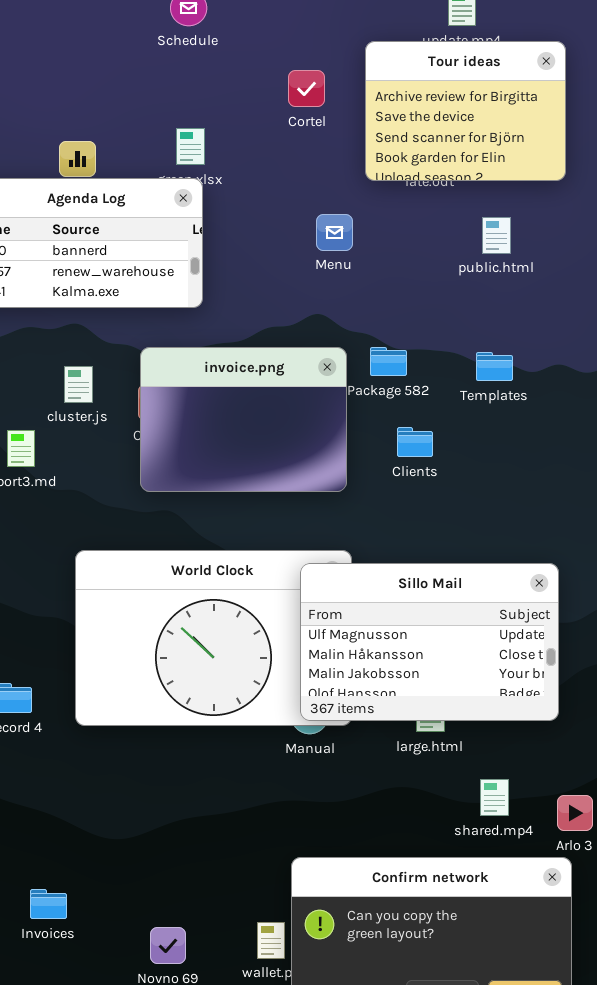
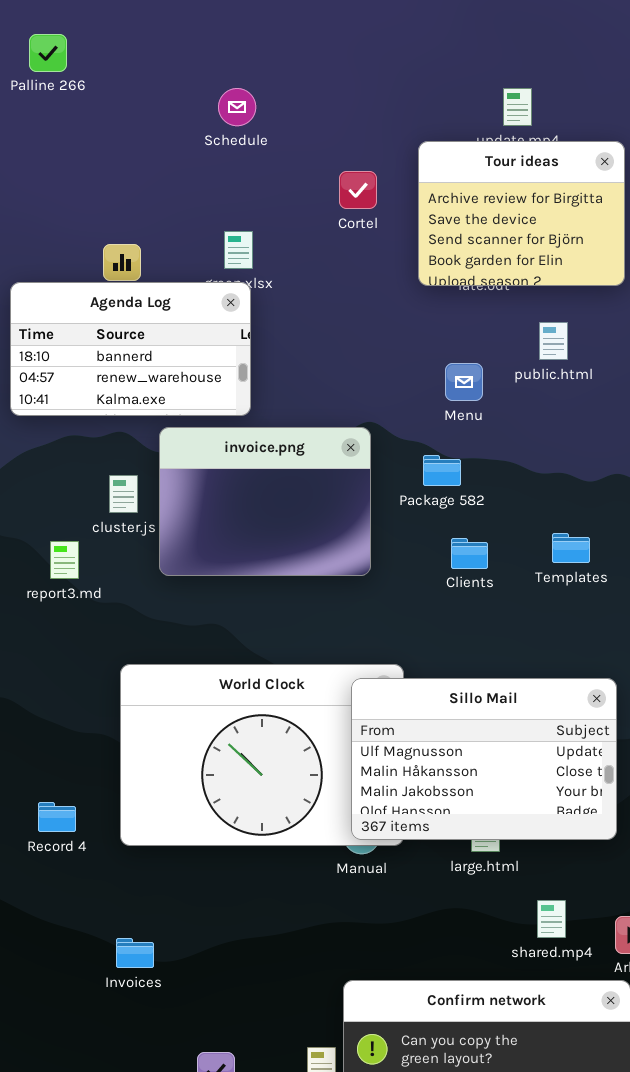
Menu: [316,214,353,251] -> [445,363,483,401], moved
invoice.png: [140,347,347,492] -> [159,427,371,576], moved
Templates: [476,352,513,381] -> [552,533,590,563], moved
Invoices: [30,889,67,919] -> [116,938,154,968], moved

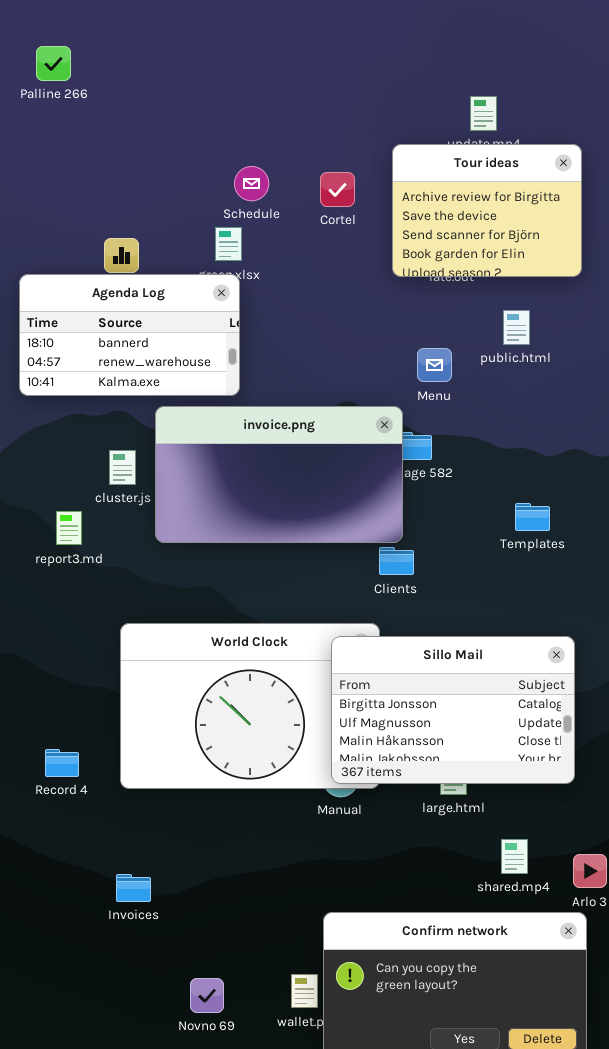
Schedule: [218,88,256,126] -> [234,166,269,201], moved
invoice.png: [159,427,371,576] -> [155,406,403,543], resized
Clients: [451,538,488,569] -> [379,547,414,575], moved
Sillo Mail: [351,678,617,840] -> [331,636,575,784], scrolled up 1 row

